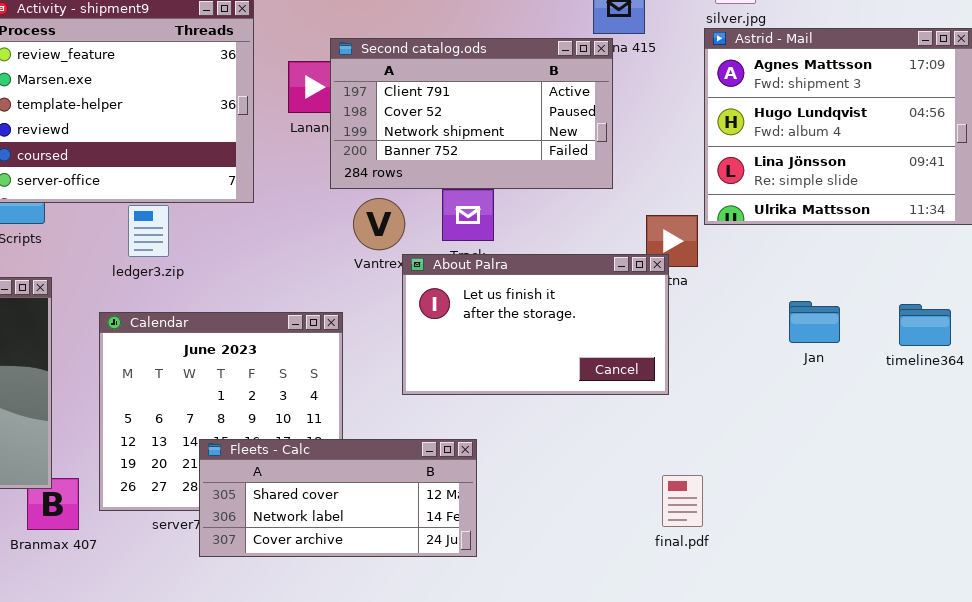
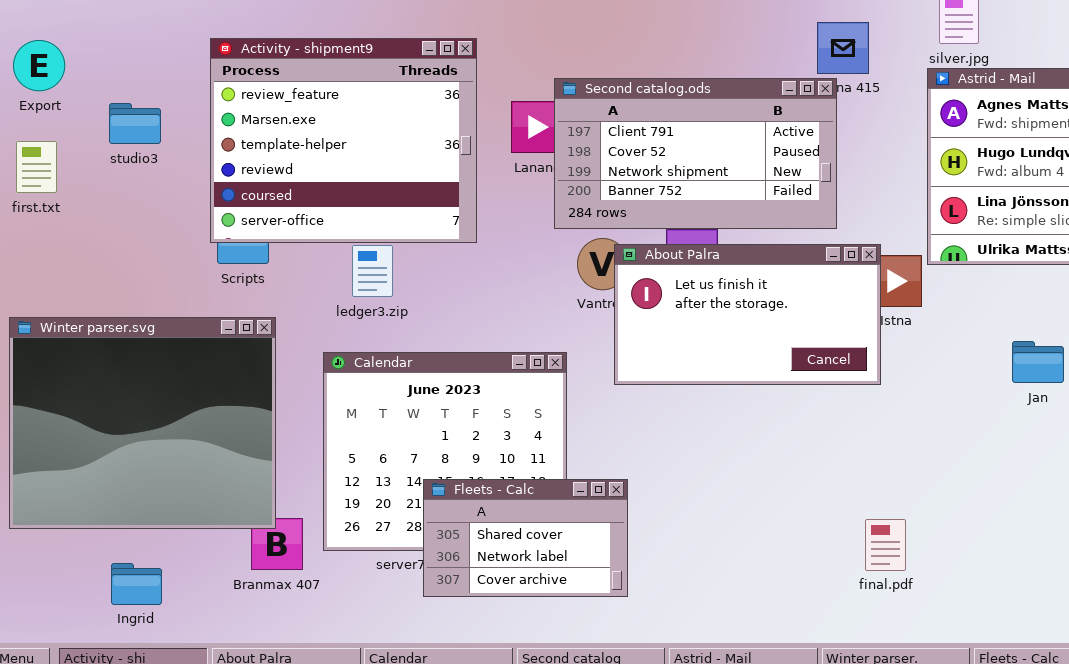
About Palra: [402,254,669,395] -> [614,244,881,385], moved
Fleets - Calc: [199,439,477,557] -> [423,479,628,597], resized
final.pdf: [662,475,703,527] -> [865,519,906,571], moved

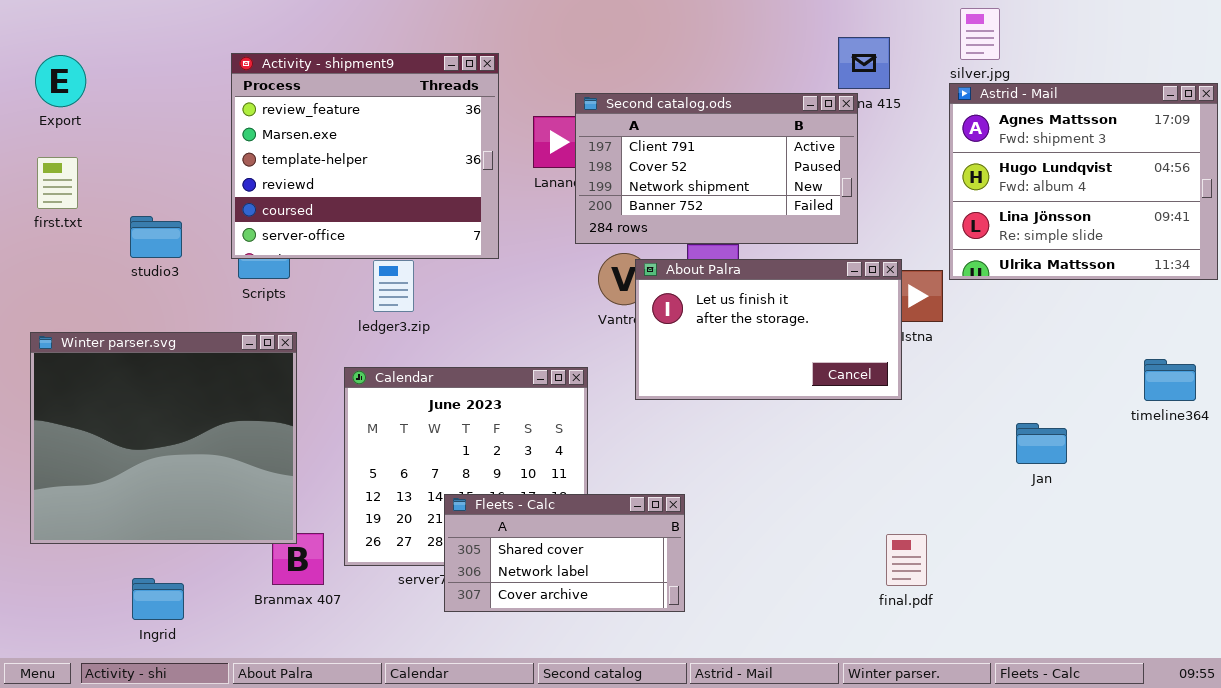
studio3: [109,103,161,144] -> [130,216,182,258], moved
Jan: [1012,341,1064,383] -> [1016,423,1067,464], moved
Fleets - Calc: [423,479,628,597] -> [444,494,685,612], resized

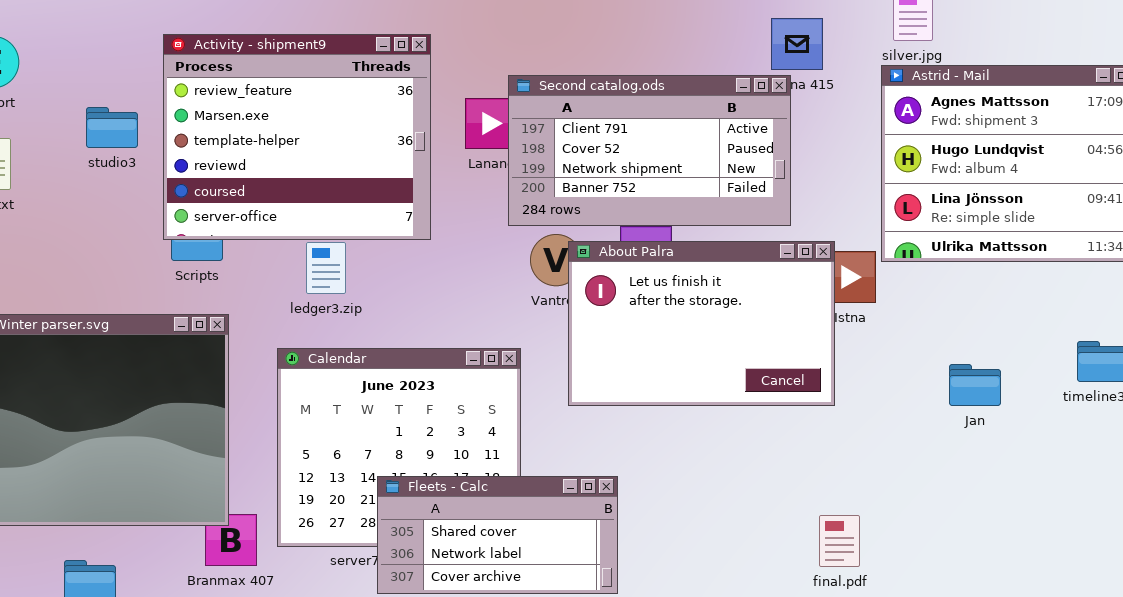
studio3: [130,216,182,258] -> [86,107,138,148], moved
About Palra: [635,259,902,400] -> [568,241,835,406], resized
Jan: [1016,423,1067,464] -> [949,364,1001,406], moved

